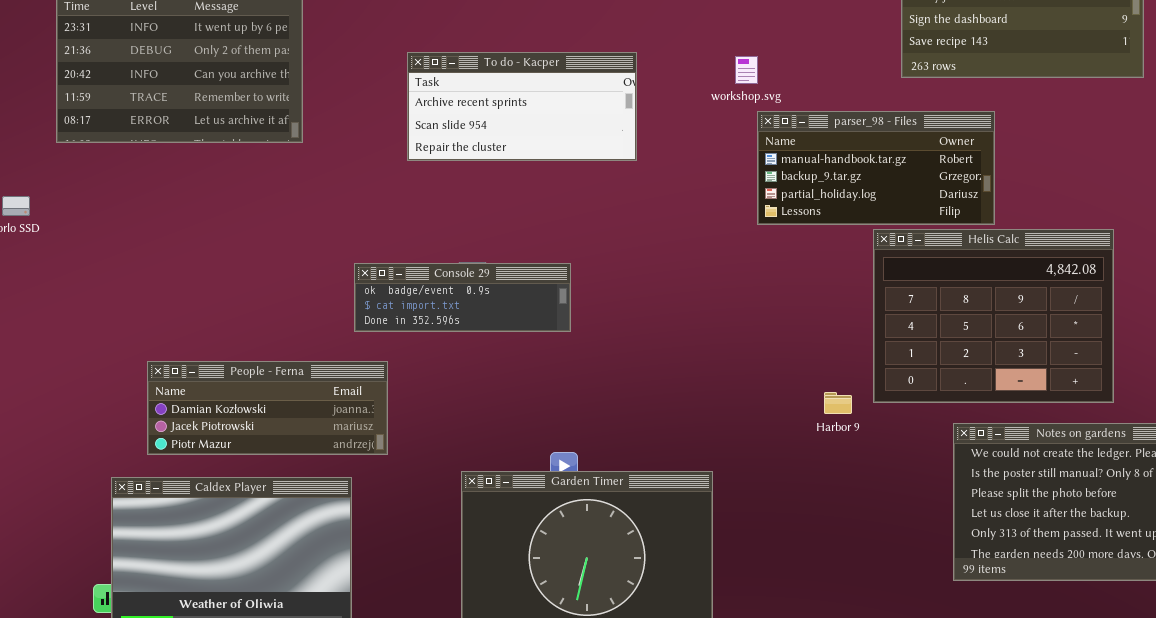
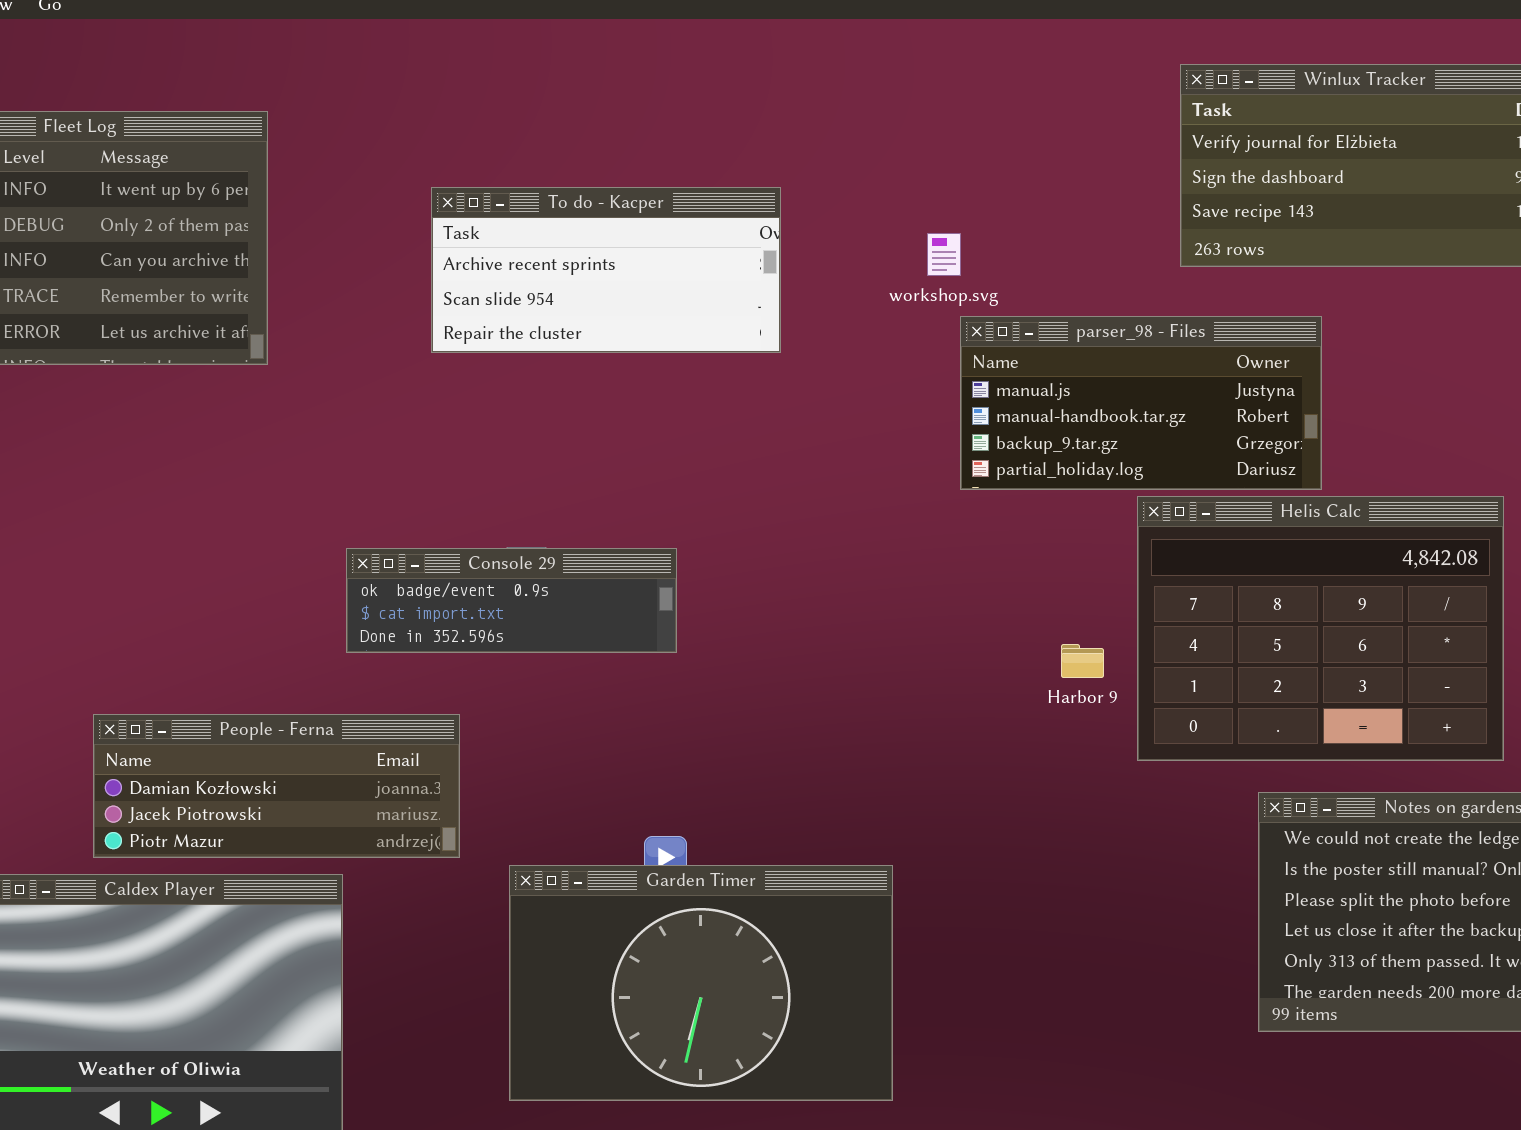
To do - Kacper: [407,52,637,161] -> [431,187,781,353], moved
parser_98 - Files: [757,111,995,225] -> [960,316,1322,490], scrolled up 1 row
People - Ferna: [147,361,388,455] -> [93,714,460,858], moved
Harbor 9: [824,392,852,414] -> [1061,644,1104,678], moved

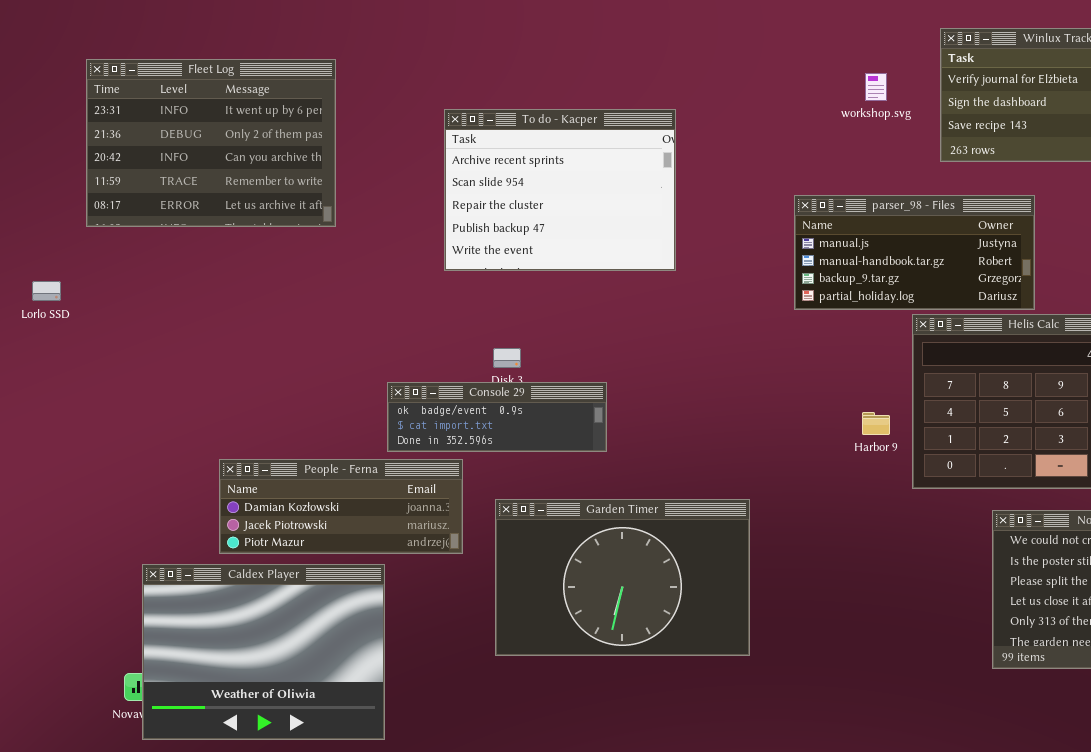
To do - Kacper: [431,187,781,353] -> [444,109,676,271], resized
workshop.svg: [927,233,961,276] -> [865,73,887,101], moved
Console 29: [346,548,677,653] -> [387,382,607,452], moved
Garden Timer: [509,865,893,1101] -> [495,499,750,656], moved

